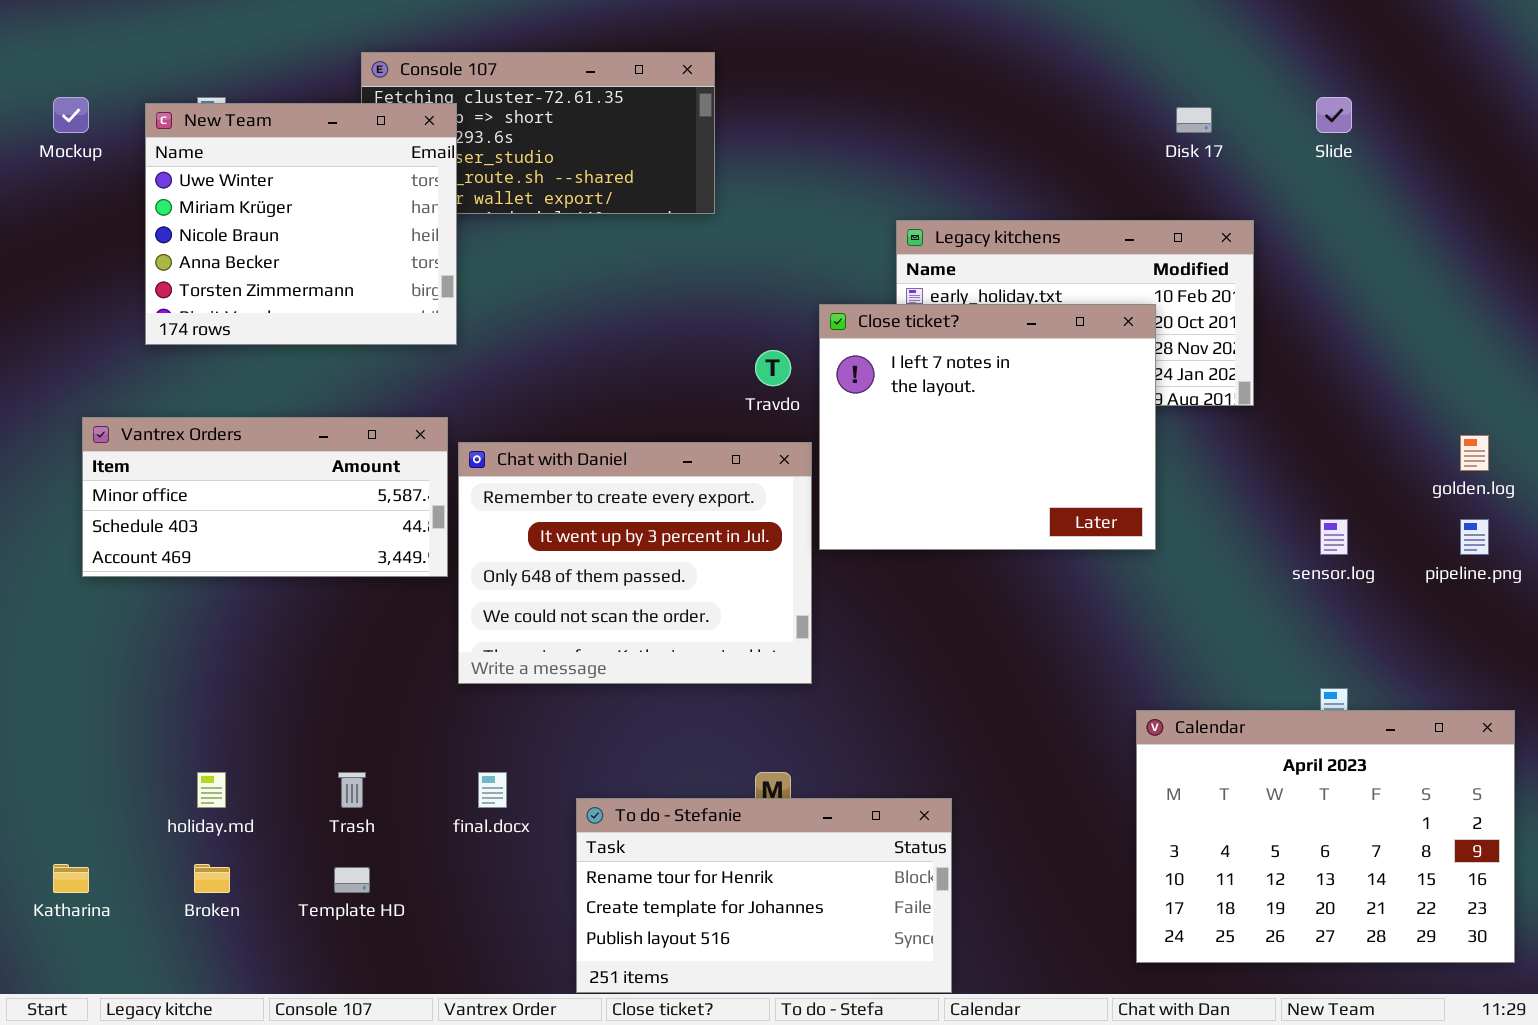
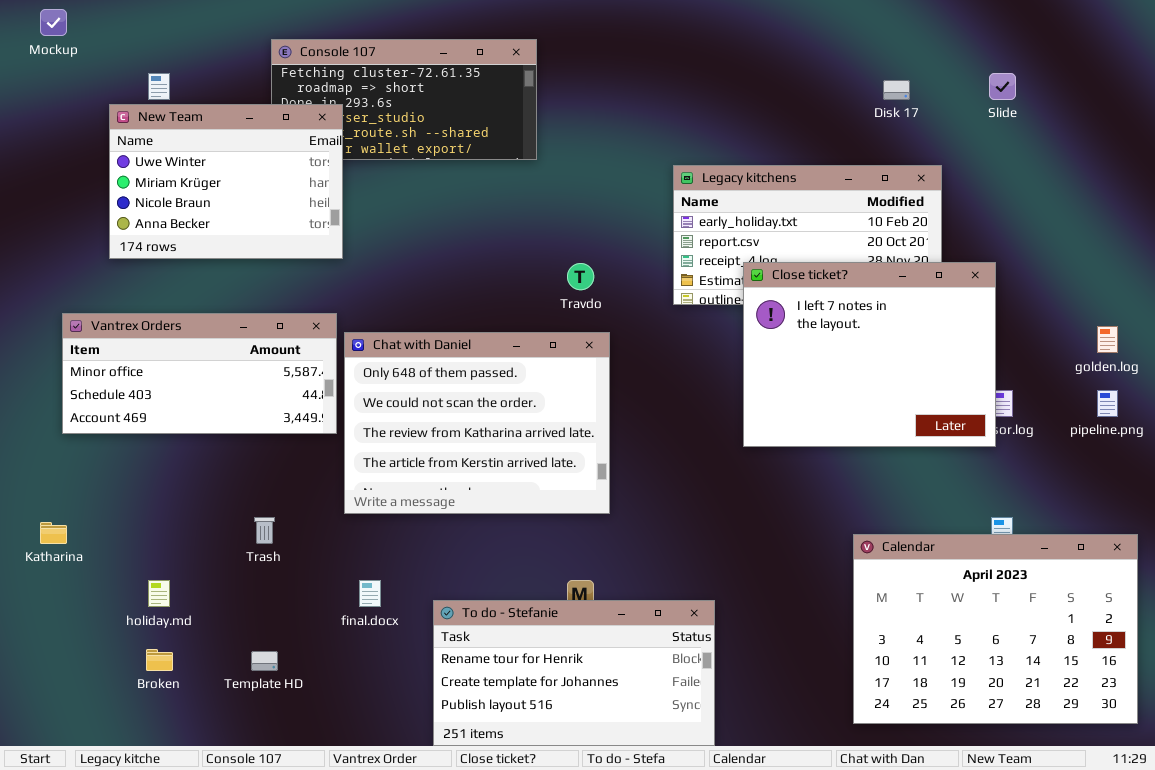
Mockup: [53,97,89,133] -> [40,9,67,36], moved
New Team: [145,103,457,345] -> [109,104,343,259], resized
Close ticket?: [819,304,1156,550] -> [743,262,996,447], moved
Chat with Daniel: [458,442,812,684] -> [344,332,610,514], scrolled down 2 rows
Trash: [338,772,366,808] -> [254,517,275,544], moved
Katharina: [53,864,89,893] -> [40,522,67,544], moved

